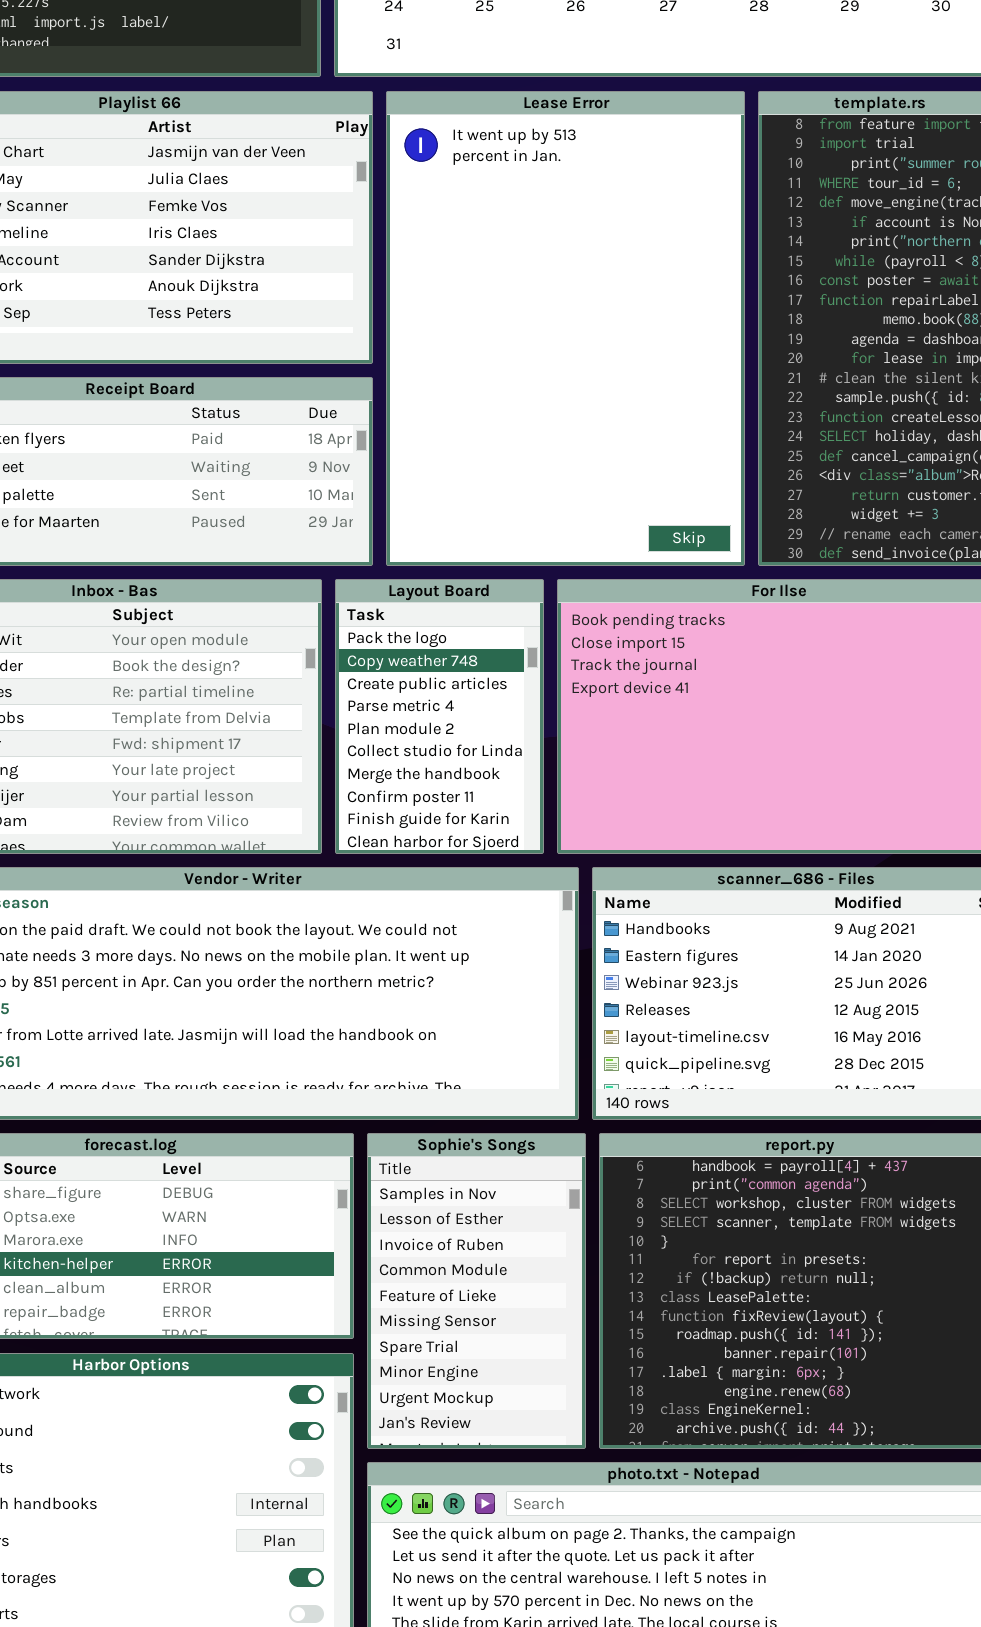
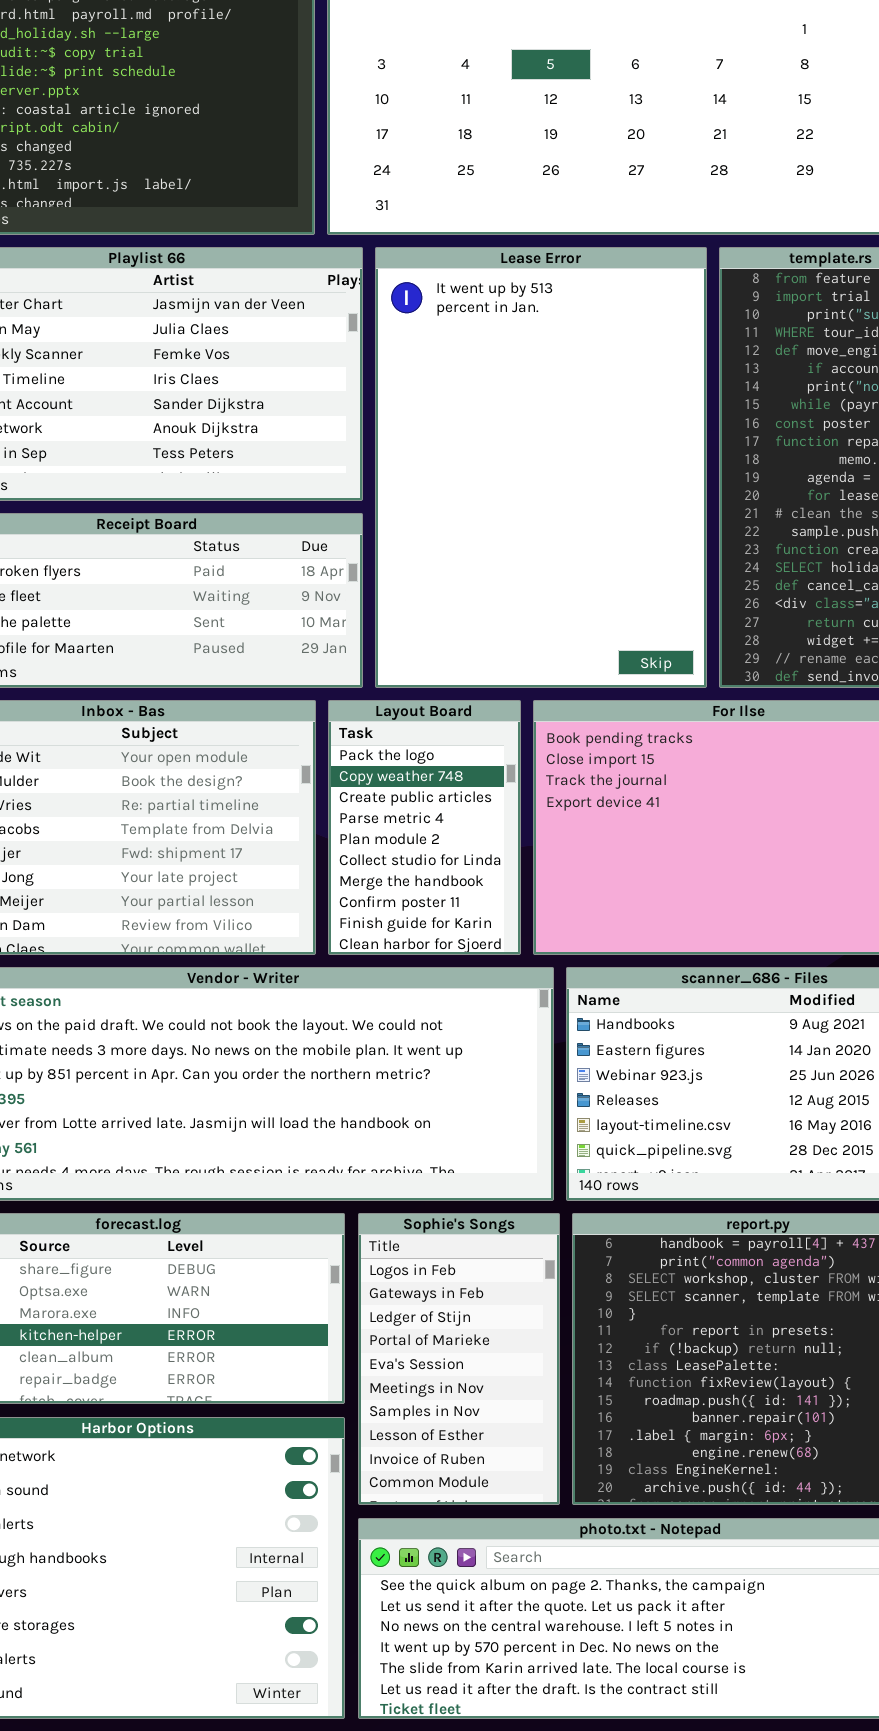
Sophie's Songs: [367,1133,586,1449] -> [358,1213,560,1505], scrolled up 6 rows

